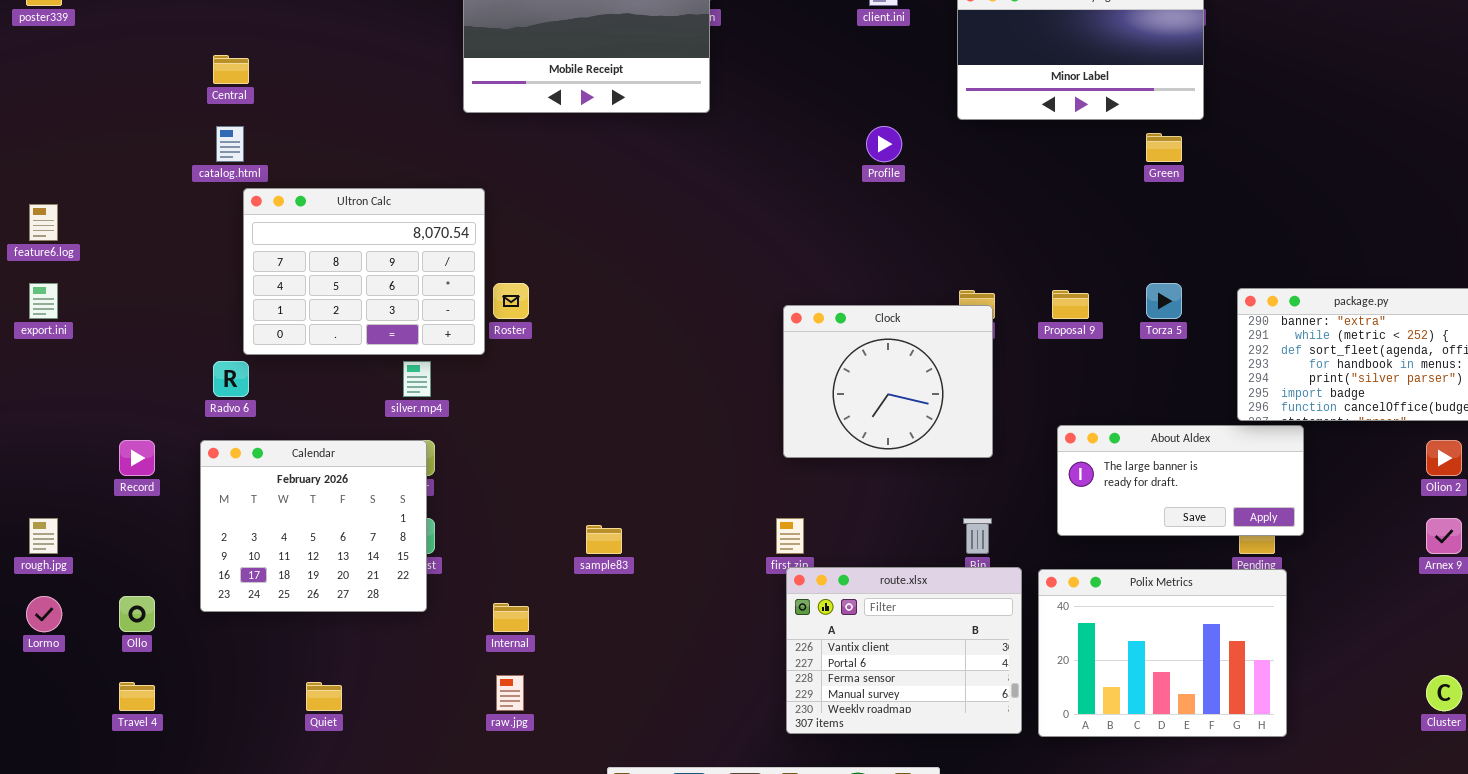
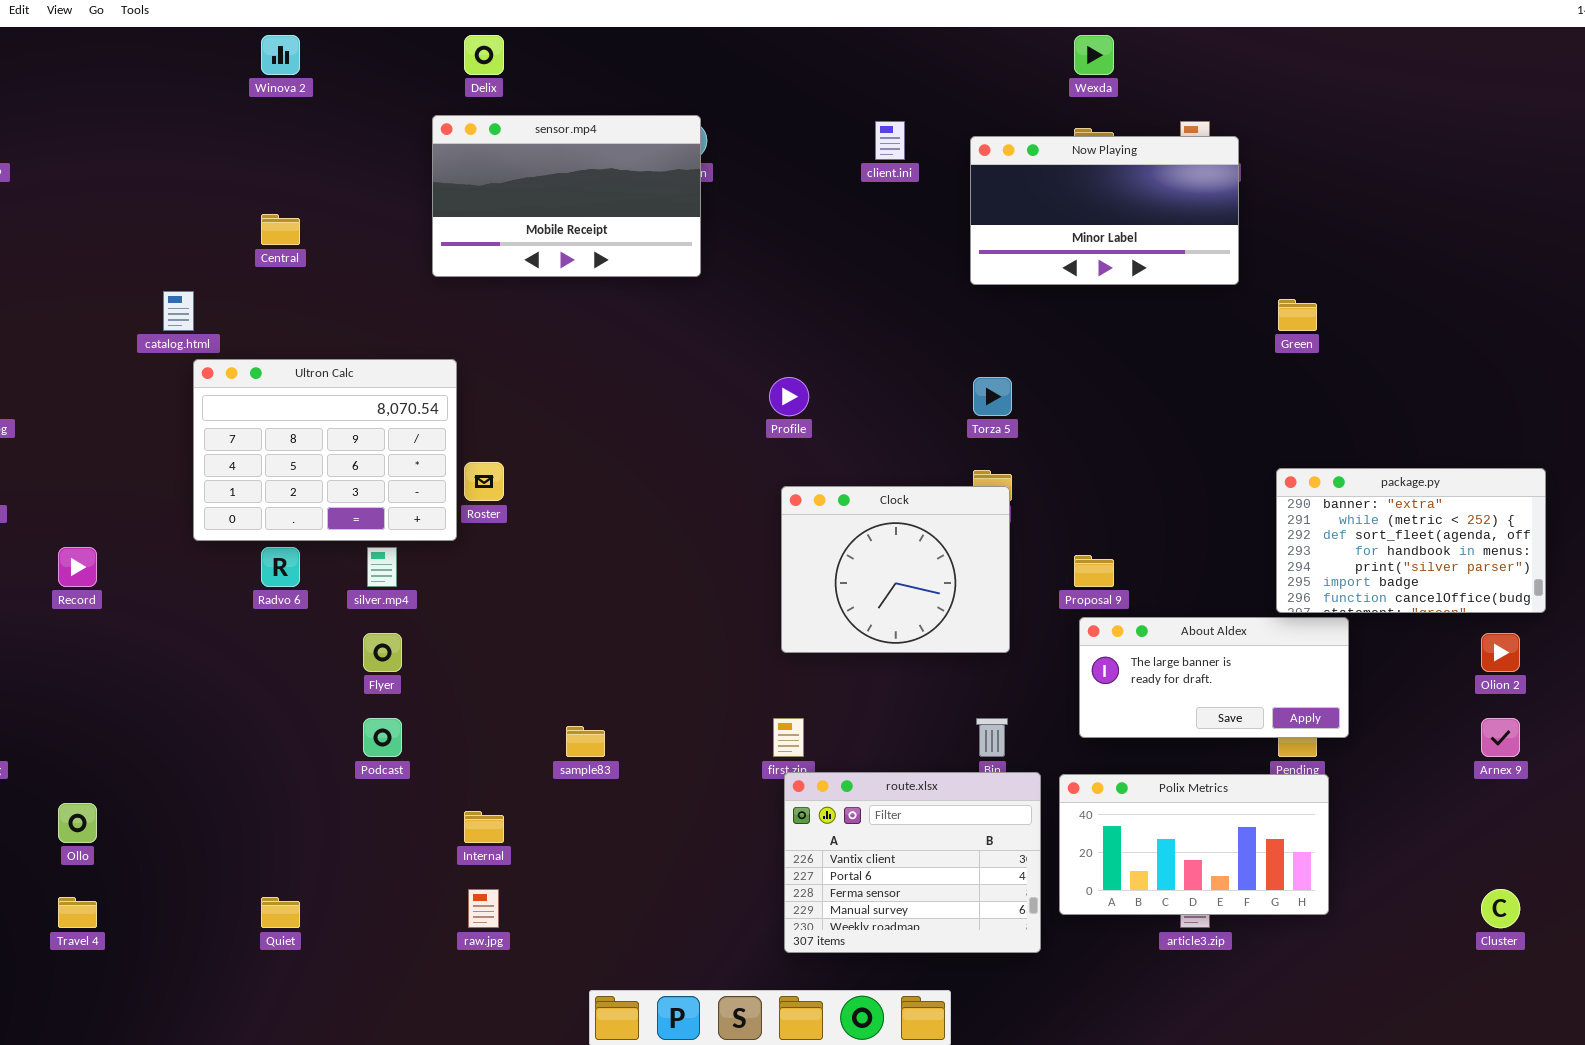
Central: [213,55,249,84] -> [261,214,300,245], moved
Profile: [866,126,902,162] -> [769,377,809,416], moved
Green: [1146,133,1182,162] -> [1278,299,1317,331], moved
Torza 5: [1146,283,1182,319] -> [973,377,1012,416], moved
Proposal 9: [1052,290,1089,319] -> [1074,555,1114,587], moved
Radvo 6: [213,361,249,397] -> [261,547,300,587], moved
Record: [119,440,155,476] -> [58,547,97,587], moved
Calendar: [200,440,427,612] -> none, closed
Polix Metrics: [1038,569,1287,737] -> [1059,774,1329,915], resized

